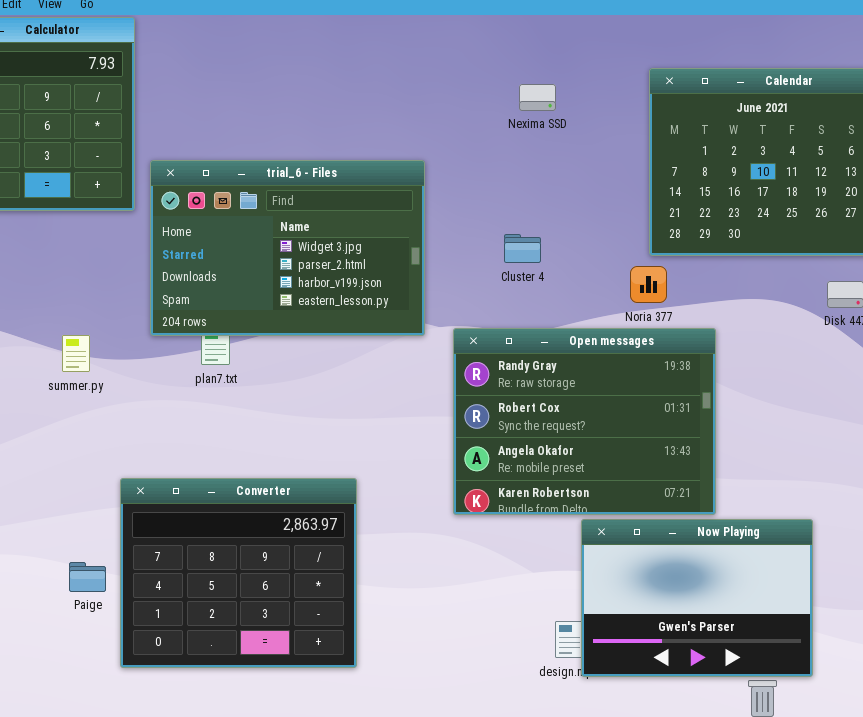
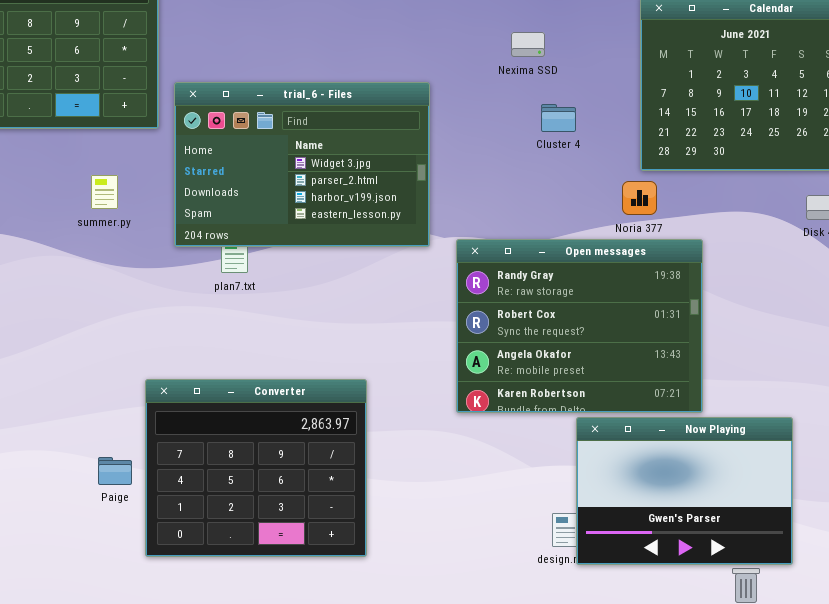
Nexima SSD: [519,84,556,111] -> [511,32,545,57], moved
Cluster 4: [504,234,541,263] -> [541,104,576,132], moved
summer.py: [62,335,90,372] -> [91,175,118,209], moved

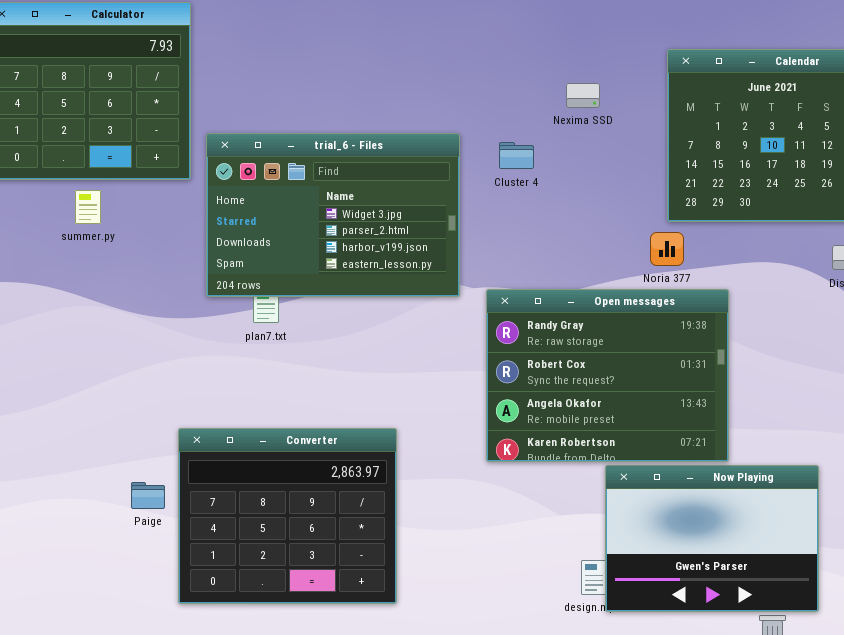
Nexima SSD: [511,32,545,57] -> [566,83,600,108], moved
Cluster 4: [541,104,576,132] -> [499,142,534,169], moved
summer.py: [91,175,118,209] -> [75,190,101,224], moved
Paige: [98,457,132,485] -> [131,482,165,509], moved

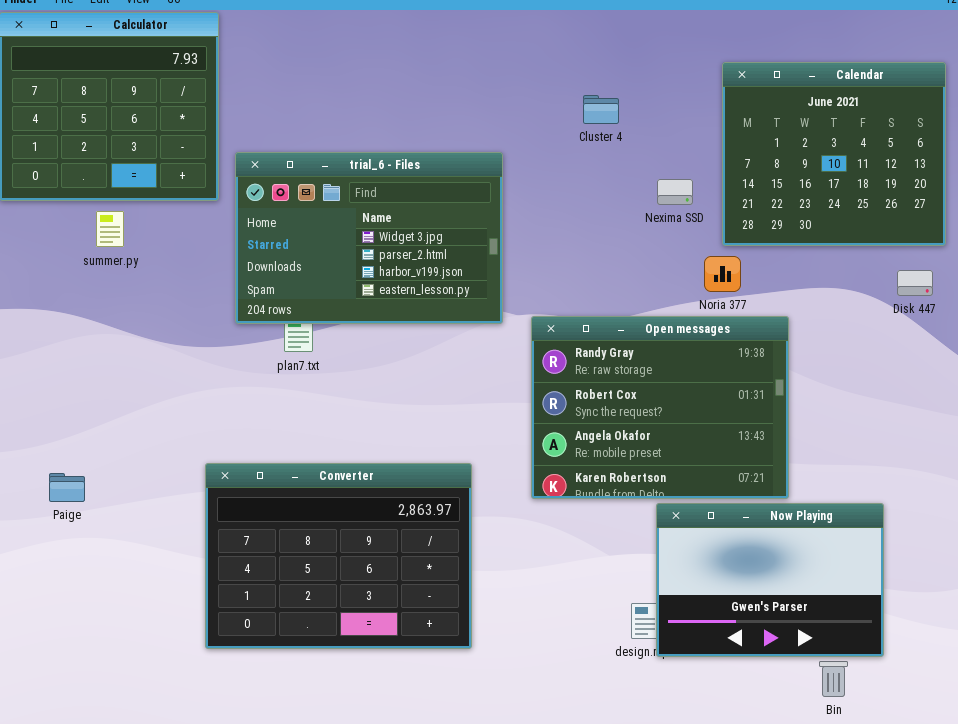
Nexima SSD: [566,83,600,108] -> [657,179,693,205], moved
Cluster 4: [499,142,534,169] -> [583,95,619,124], moved
Converter: [178,428,397,604] -> [205,463,472,649], resized
Paige: [131,482,165,509] -> [49,473,85,502], moved

